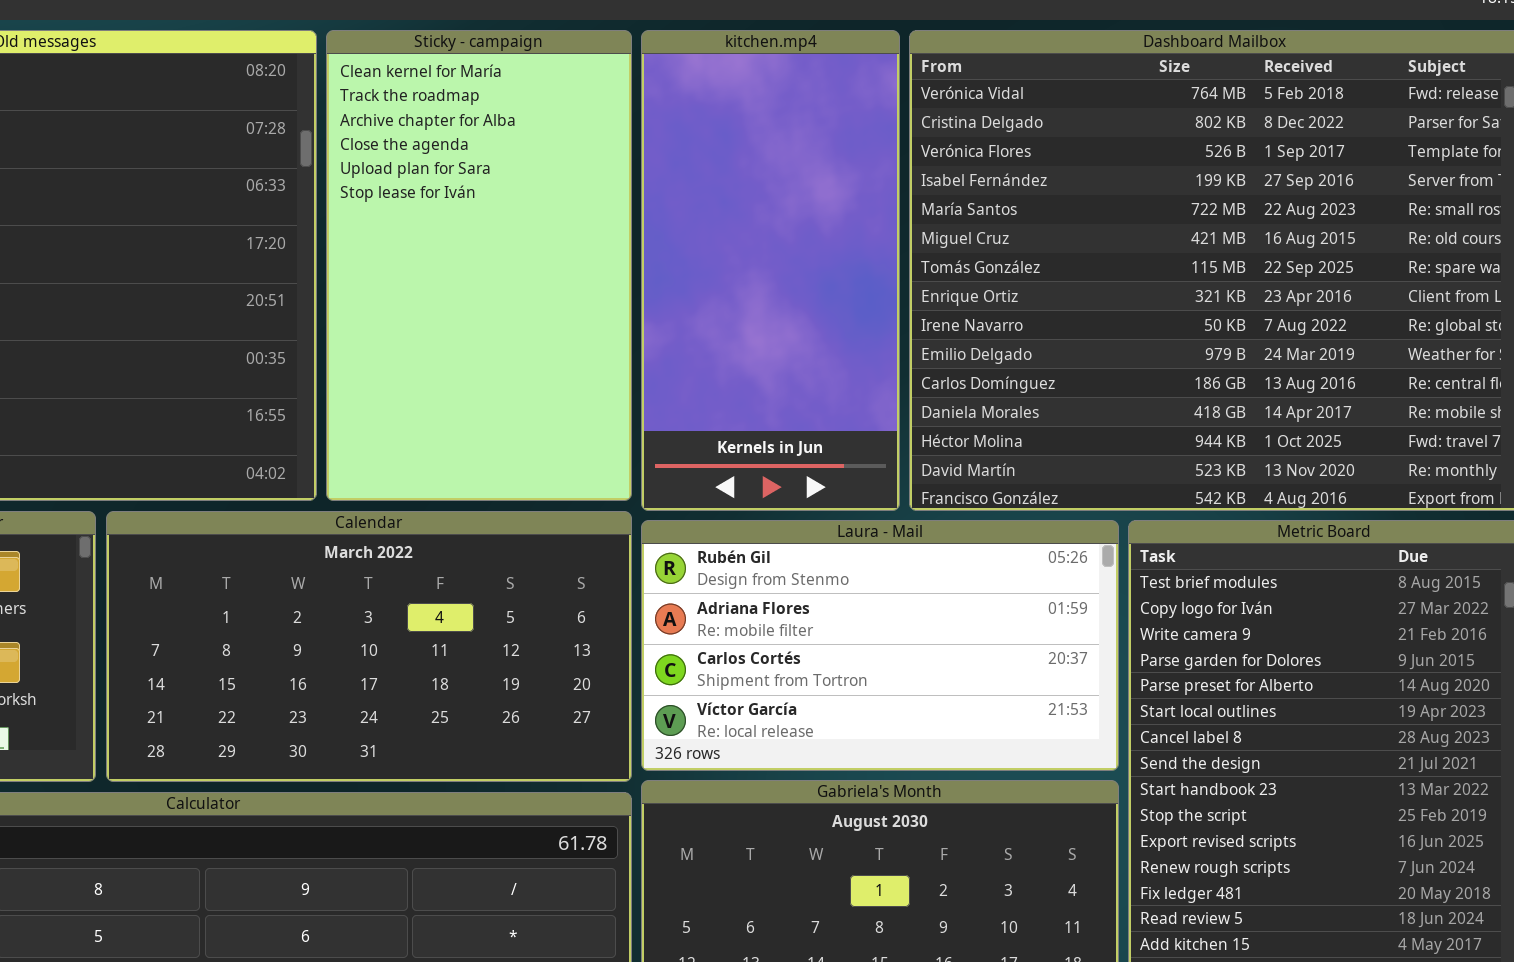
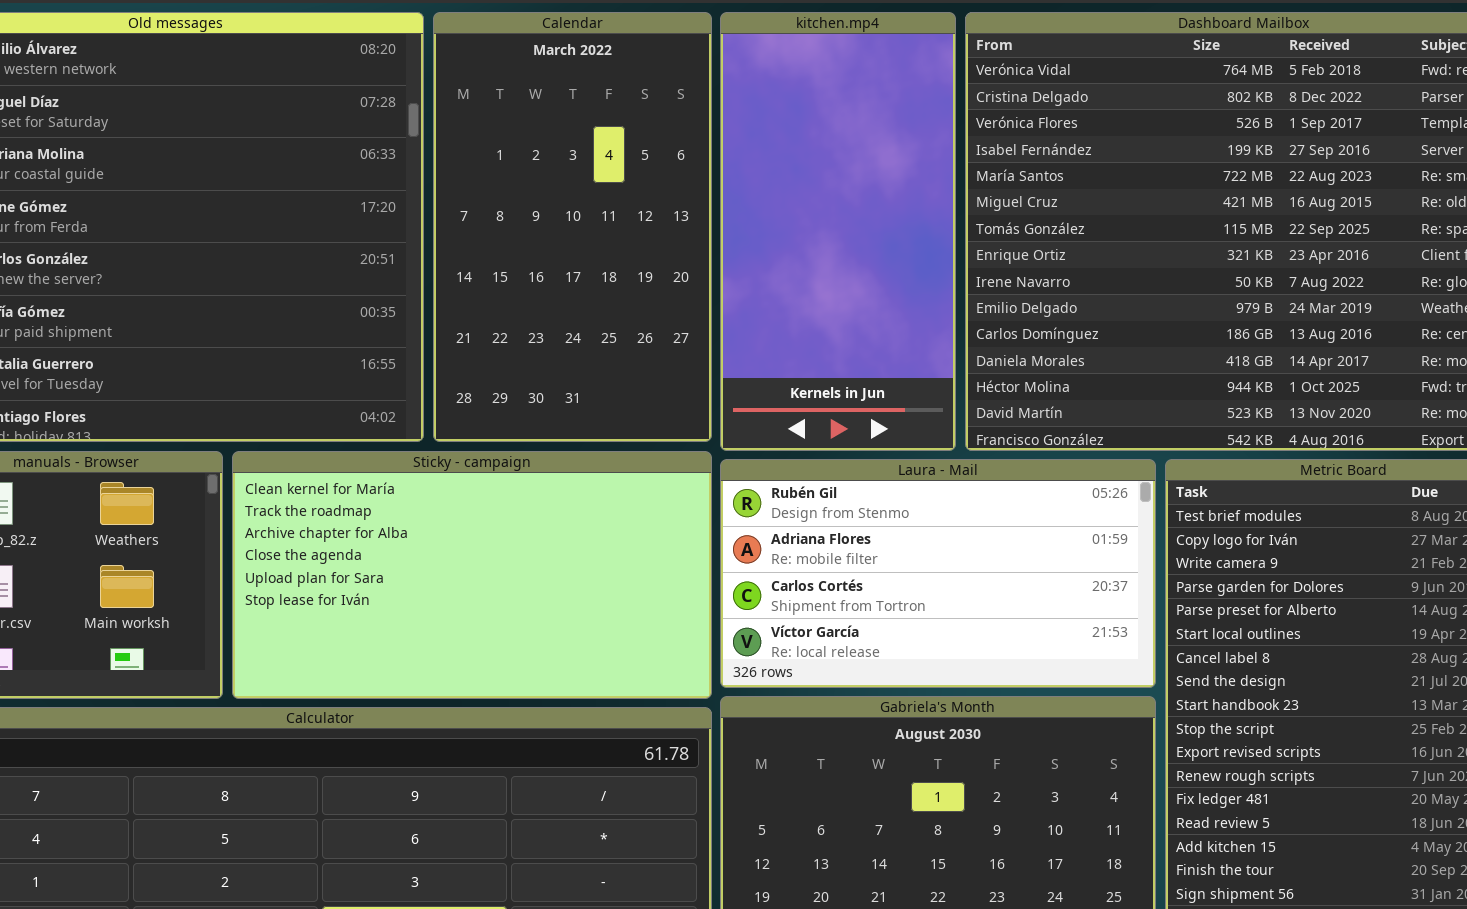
Sticky - campaign: [326,30,632,501] -> [232,451,712,699], moved, resized
Calendar: [106,511,632,782] -> [433,12,712,442], moved, resized

